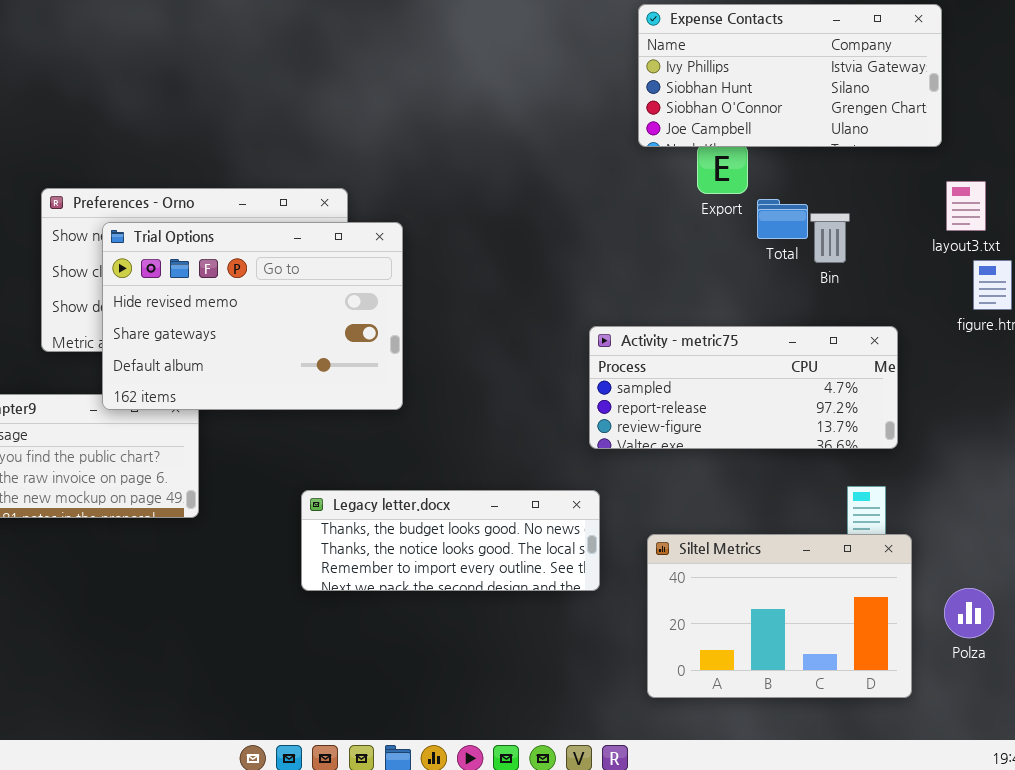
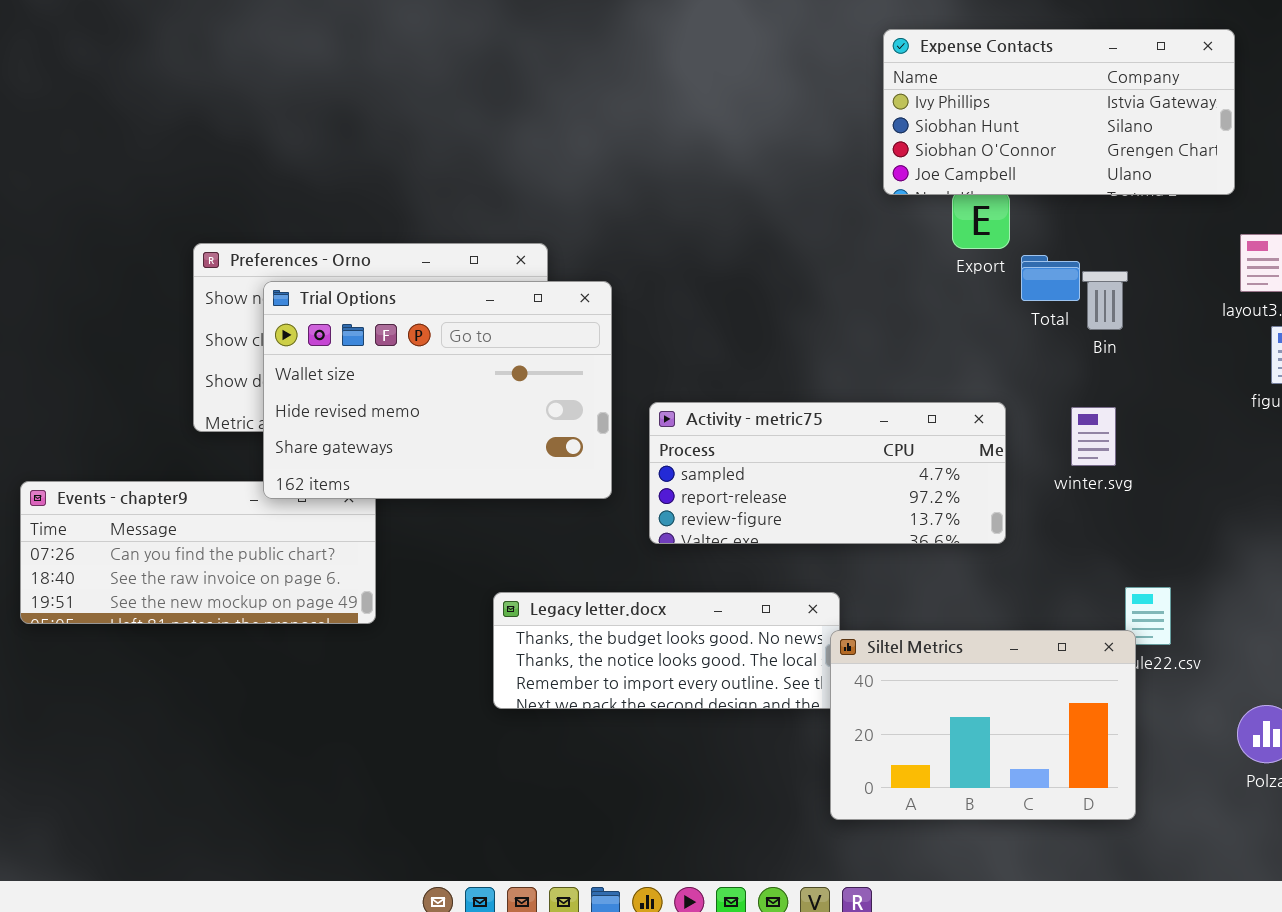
Trial Options: [102,222,403,410] -> [263,281,612,499], scrolled up 1 row
Activity - metric75: [589,326,898,449] -> [649,402,1006,544], moved
Siltel Metrics: [647,534,912,698] -> [830,630,1136,820], moved

